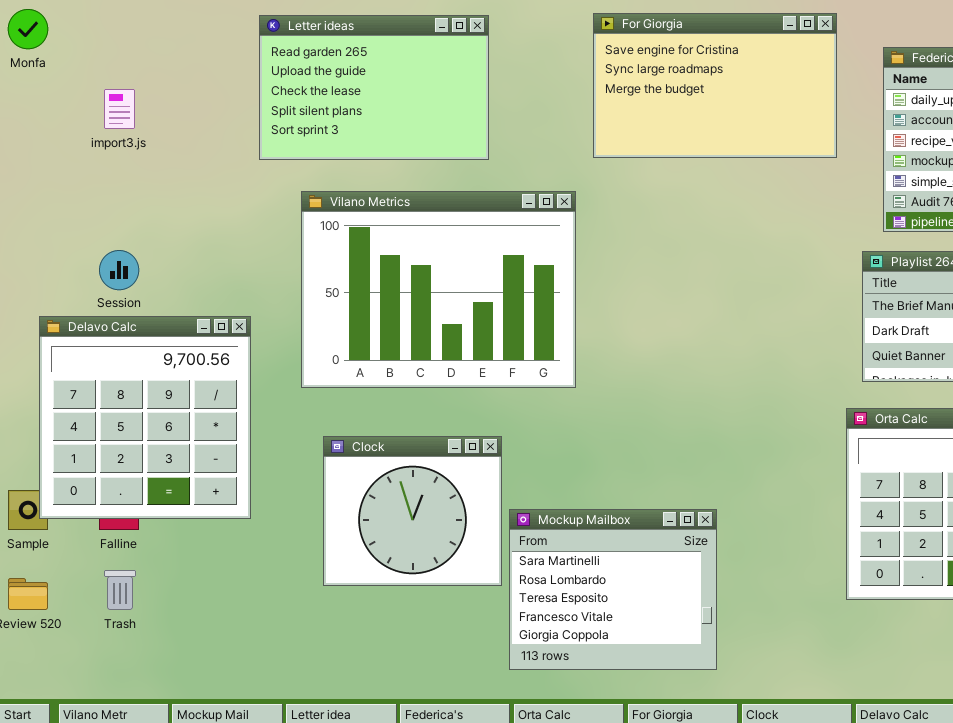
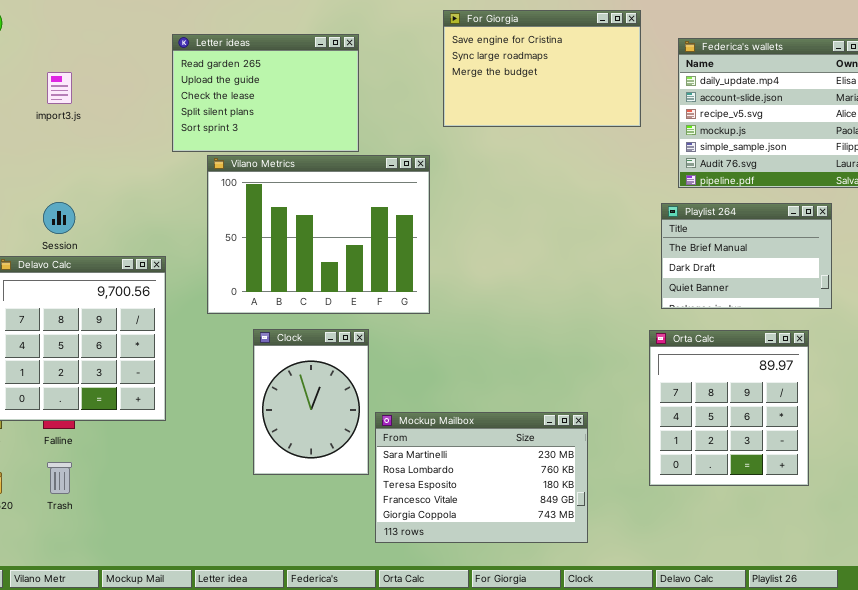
Letter ideas: [259,15,489,160] -> [172,34,359,152], moved
Clock: [323,436,502,586] -> [253,329,369,475], resized
Mockup Mailbox: [509,509,717,670] -> [375,412,588,543], resized

